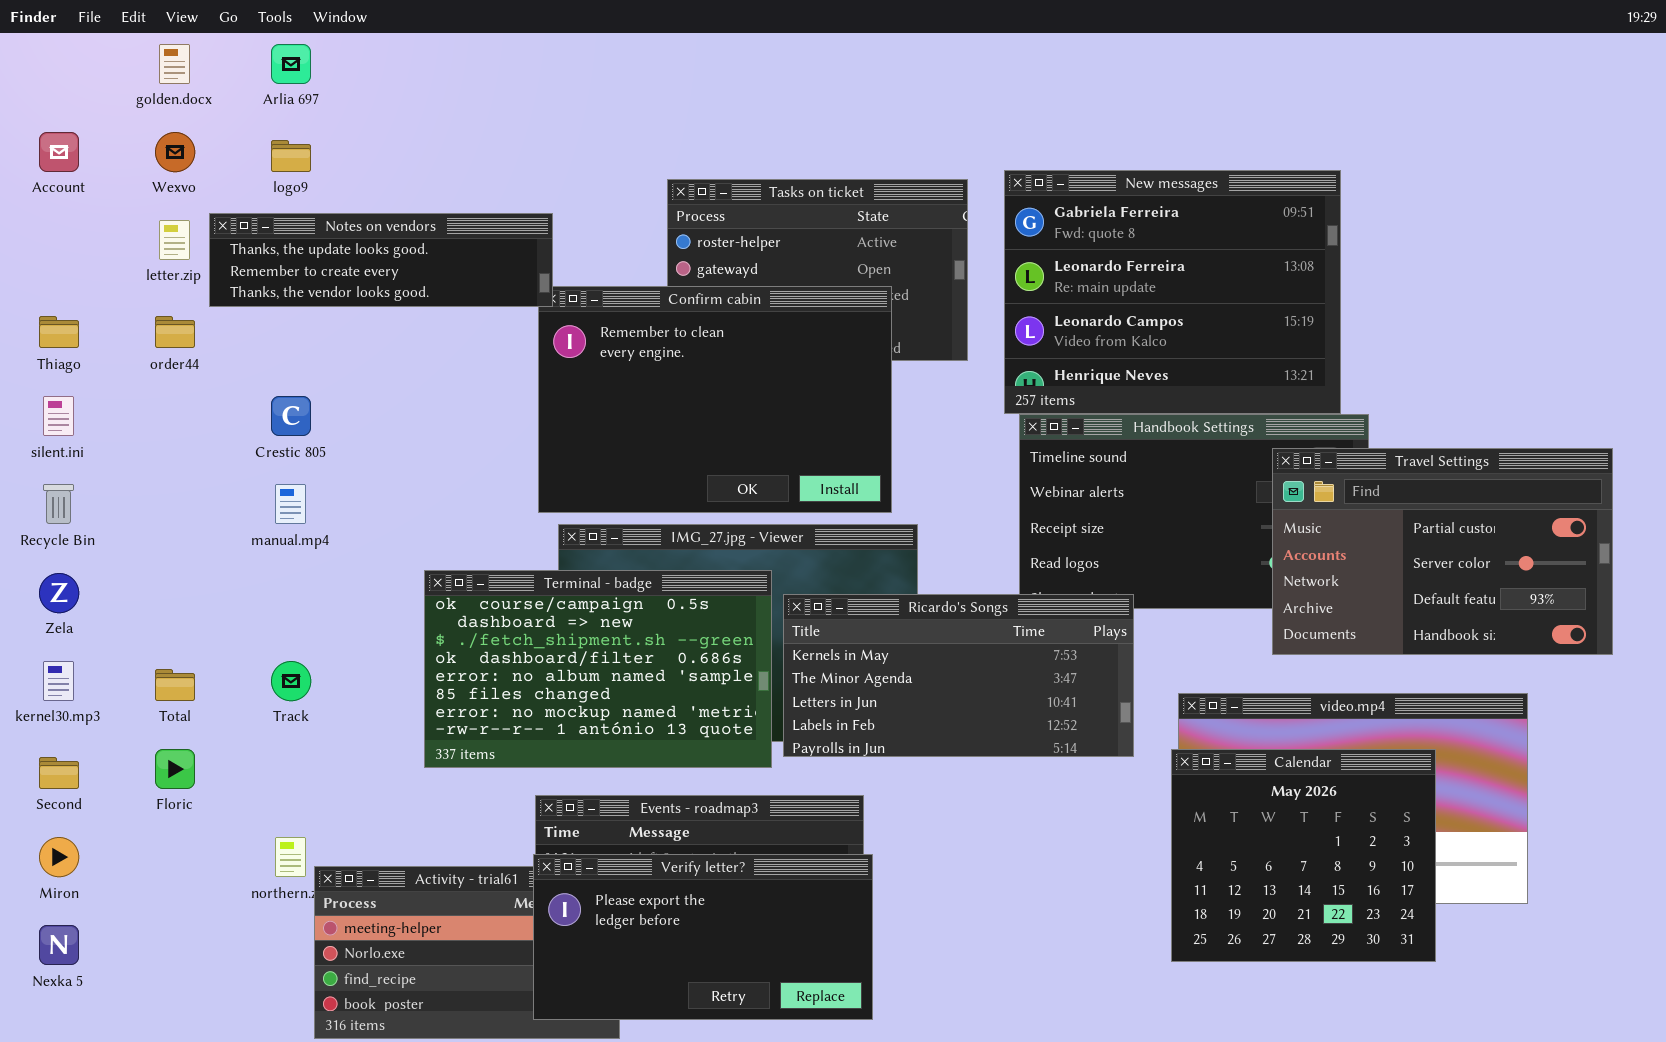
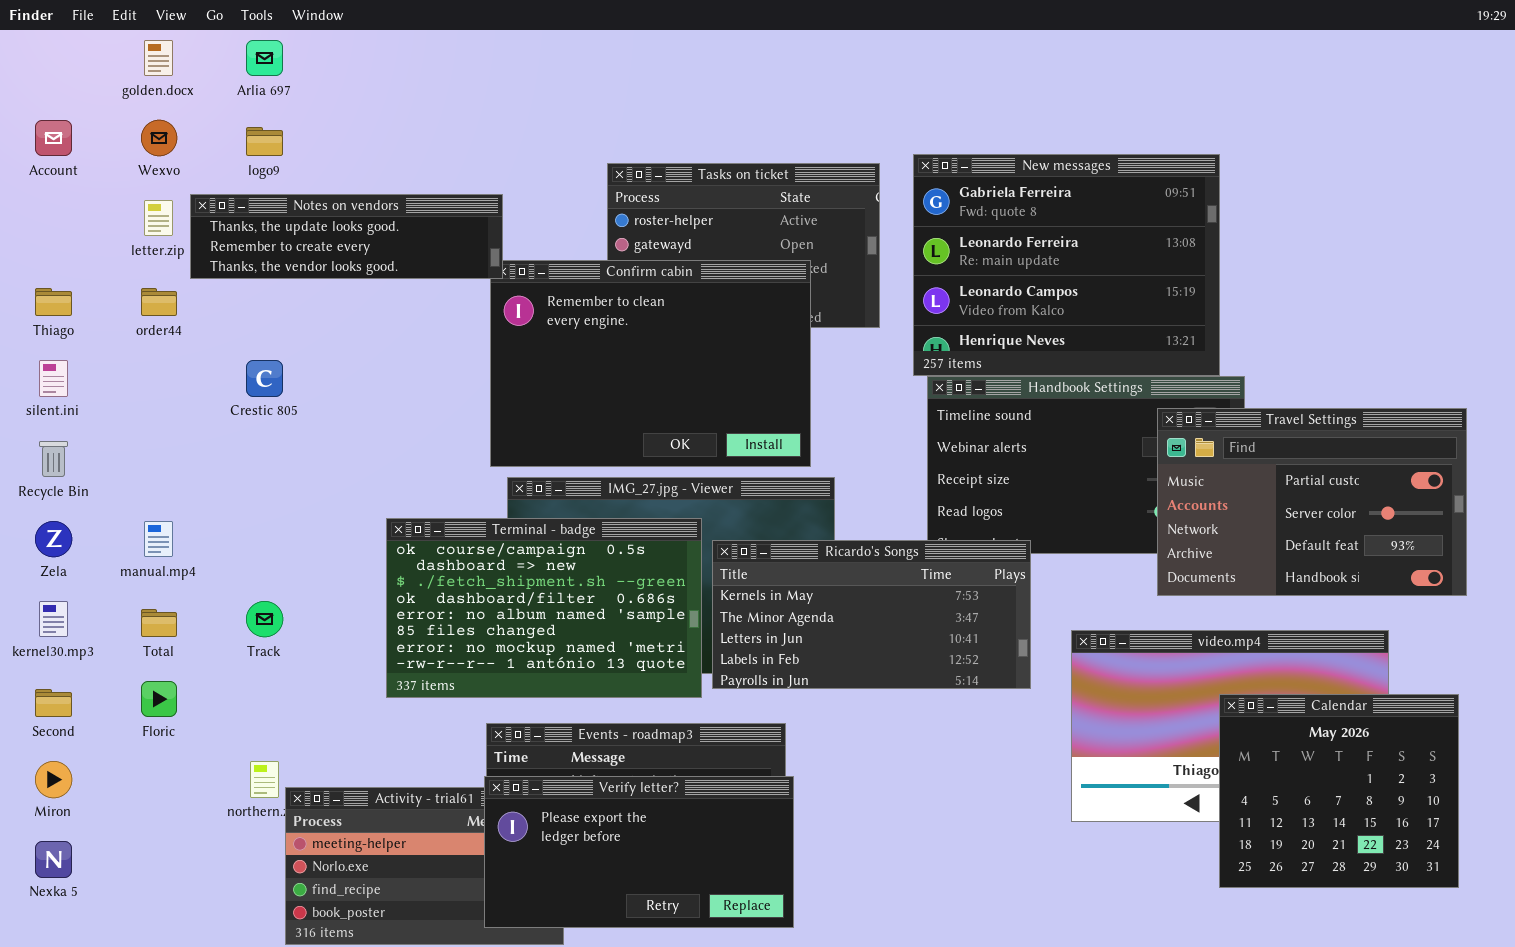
manual.mp4: [275,484,306,524] -> [144,521,173,557], moved
Calendar: [1171,749,1436,962] -> [1219,694,1459,888], moved

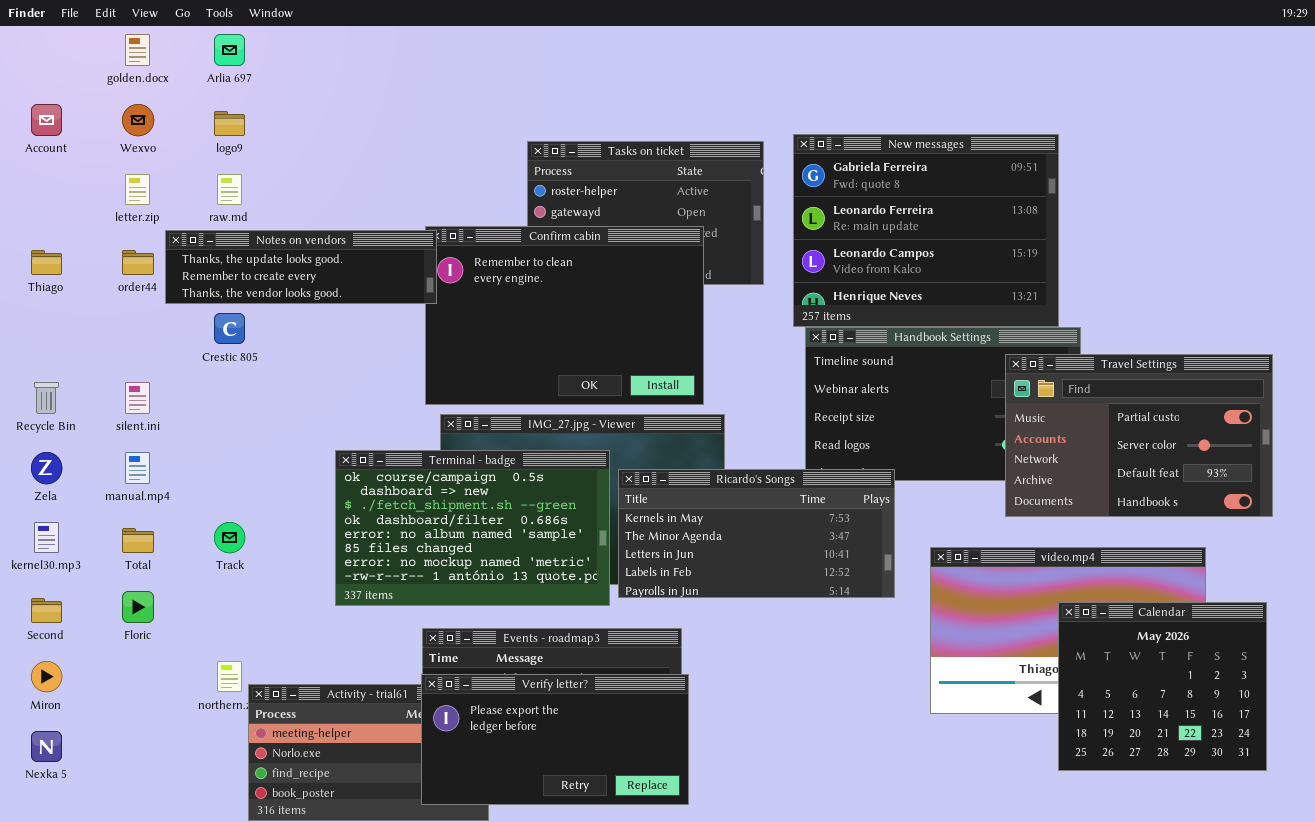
Notes on vendors: [190,194,503,279] -> [165,230,437,304], moved
silent.ini: [39,360,68,397] -> [125,382,150,414], moved

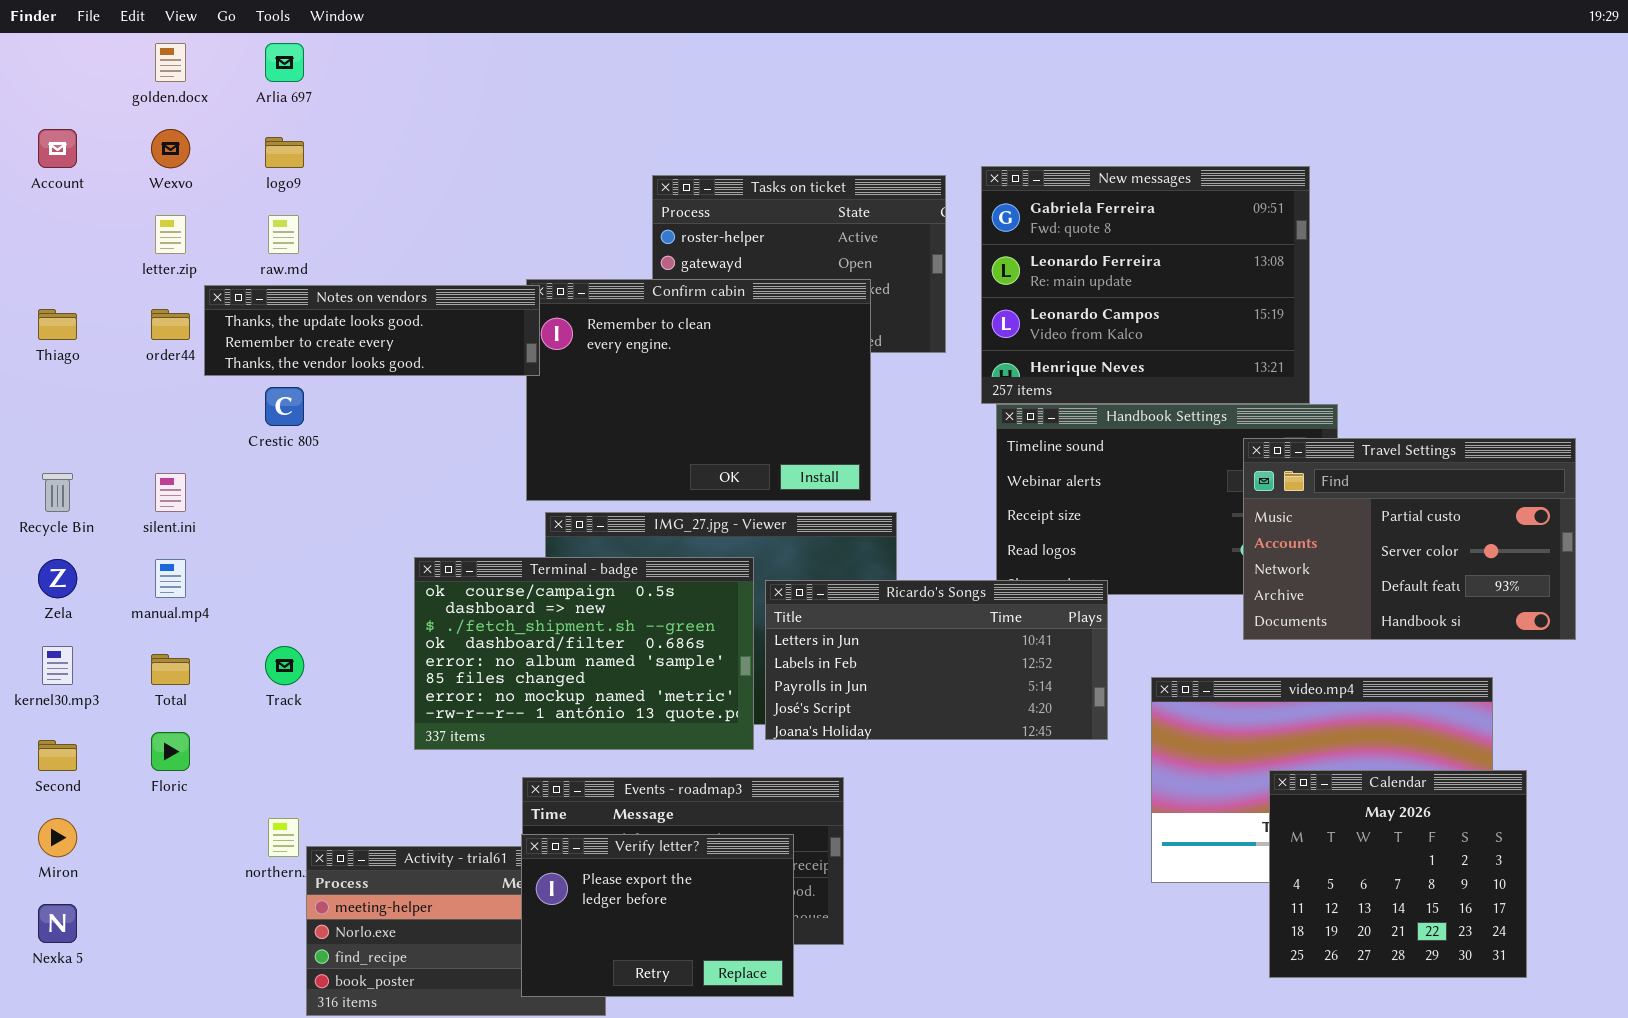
Ricardo's Songs: [618,469,895,598] -> [765,580,1108,740], scrolled down 2 rows
Calendar: [1058,602,1267,771] -> [1269,770,1527,978], moved
Verify letter?: [421,674,689,805] -> [521,834,794,997], resized

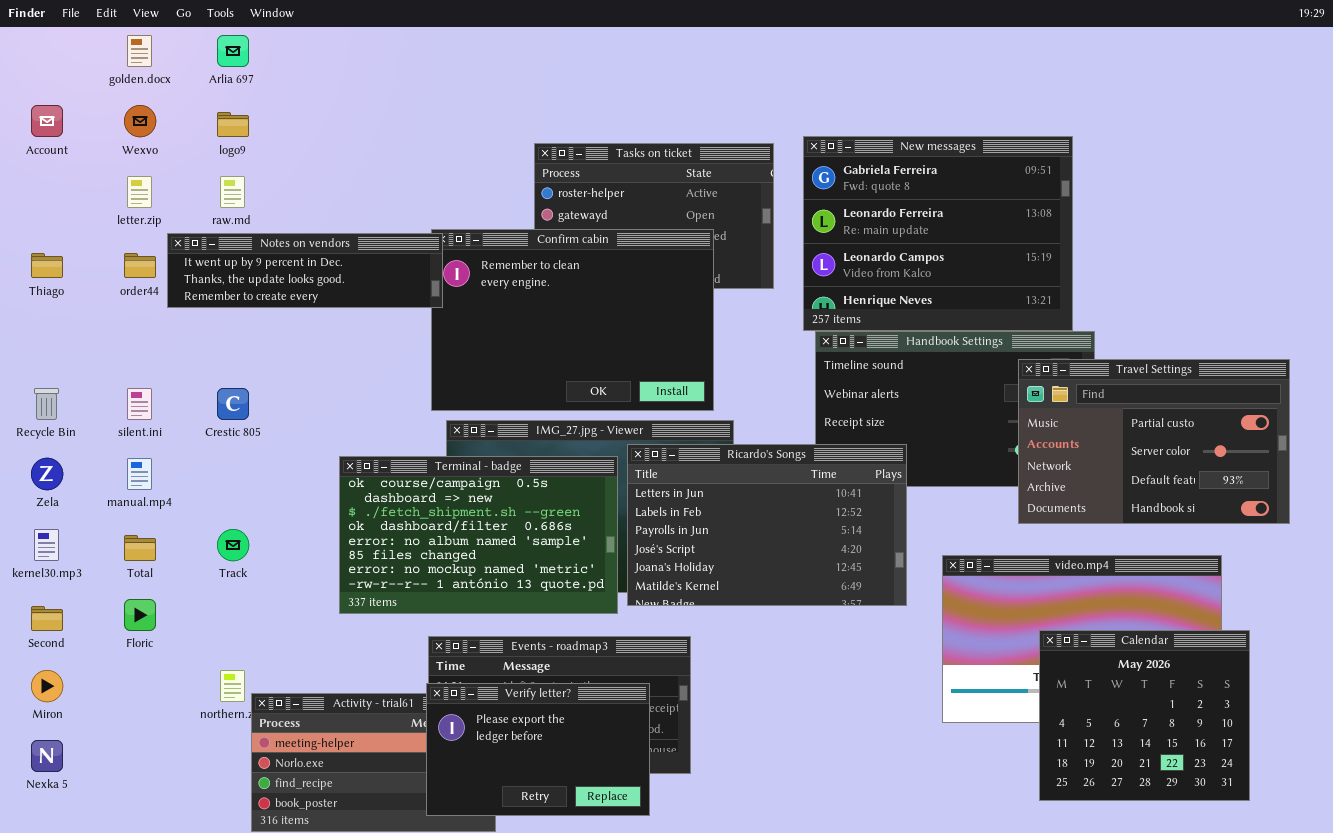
Notes on vendors: [204,285,540,376] -> [167,233,443,308], scrolled up 1 row
Crestic 805: [265,387,304,426] -> [217,388,249,420], moved
Ricardo's Songs: [765,580,1108,740] -> [627,444,907,606], resized

